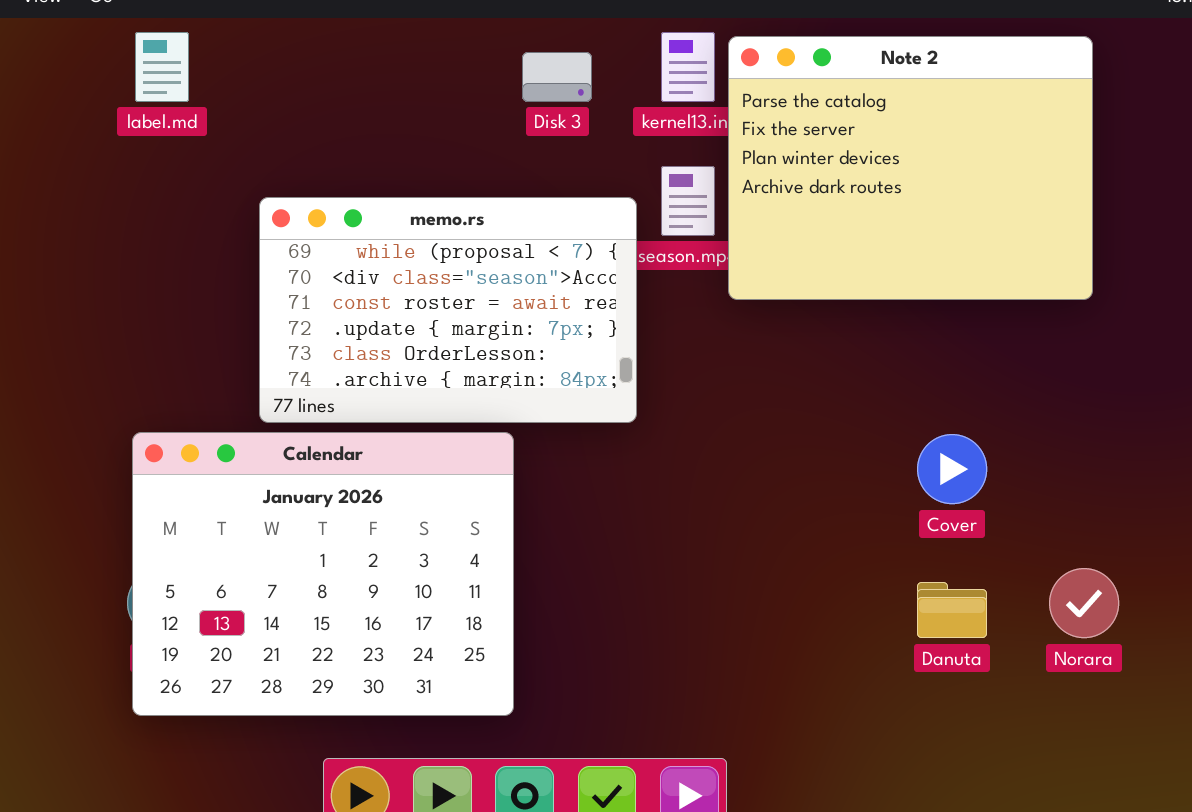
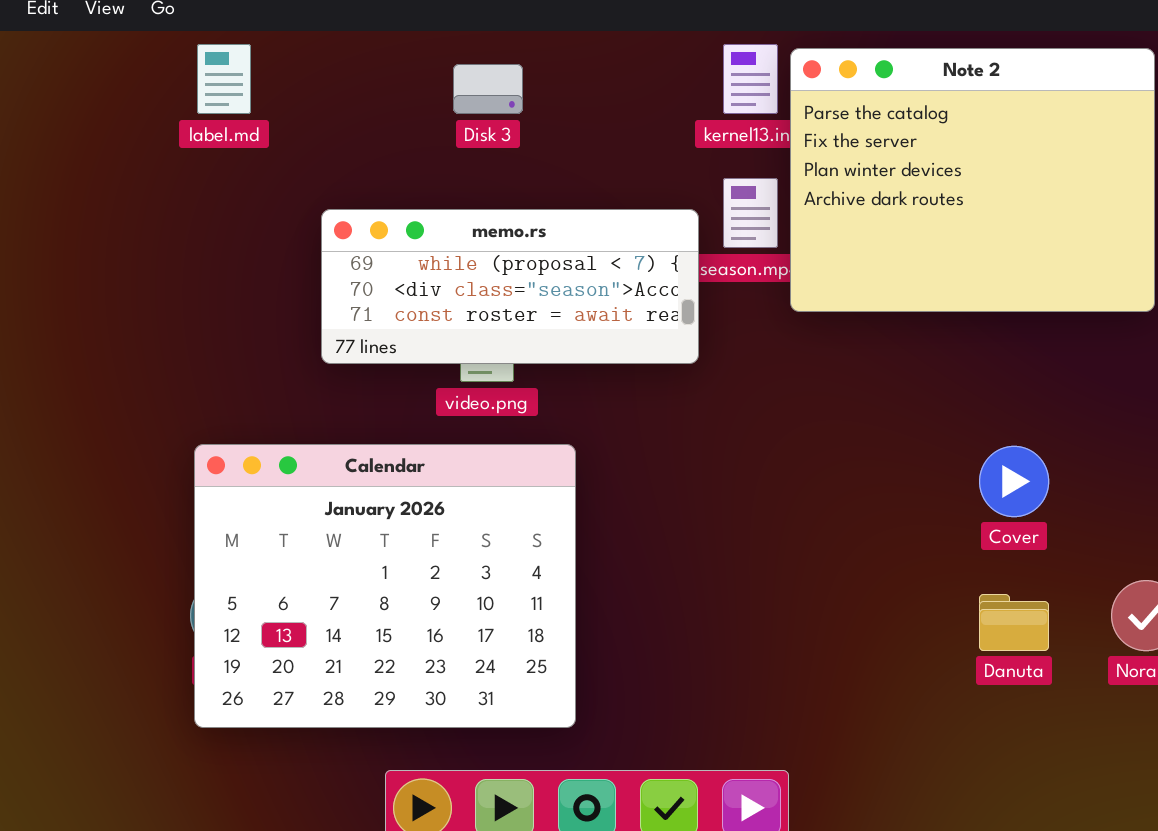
Disk 3: [522,52,592,102] -> [453,64,523,114], moved
memo.rs: [259,197,637,423] -> [321,209,699,364], resized

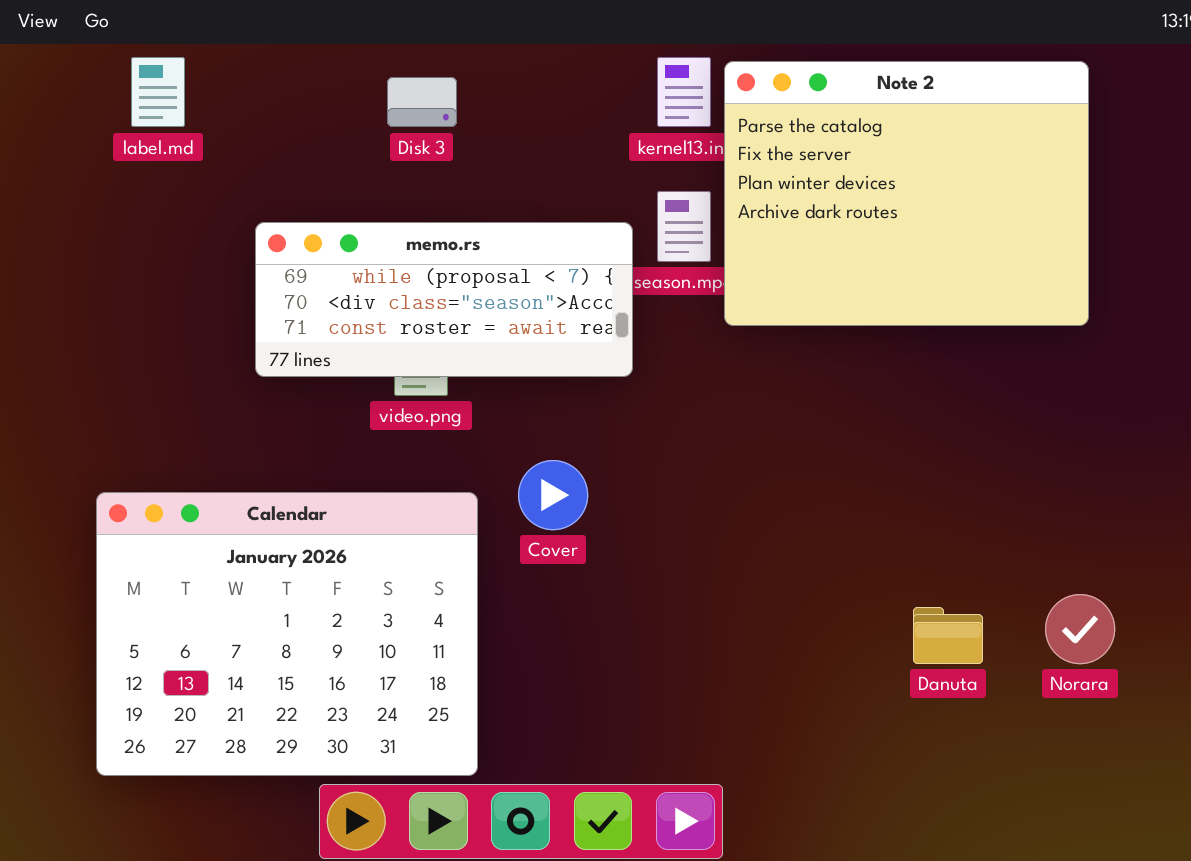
Calendar: [194,444,576,728] -> [96,492,478,776], moved
Cover: [979,446,1049,517] -> [518,460,588,530], moved

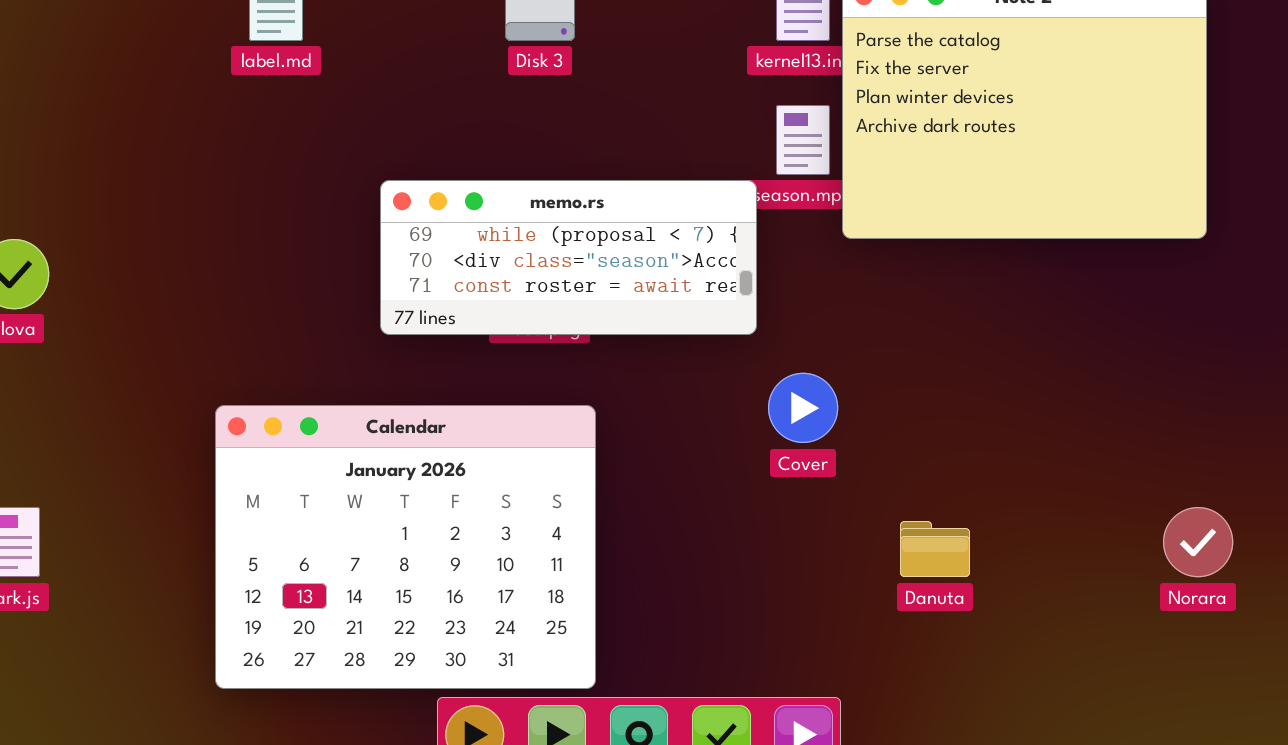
memo.rs: [255,222,633,377] -> [380,180,757,335], moved
Cover: [518,460,588,530] -> [768,373,838,443], moved
Danuta: [913,607,983,664] -> [900,521,970,577], moved

